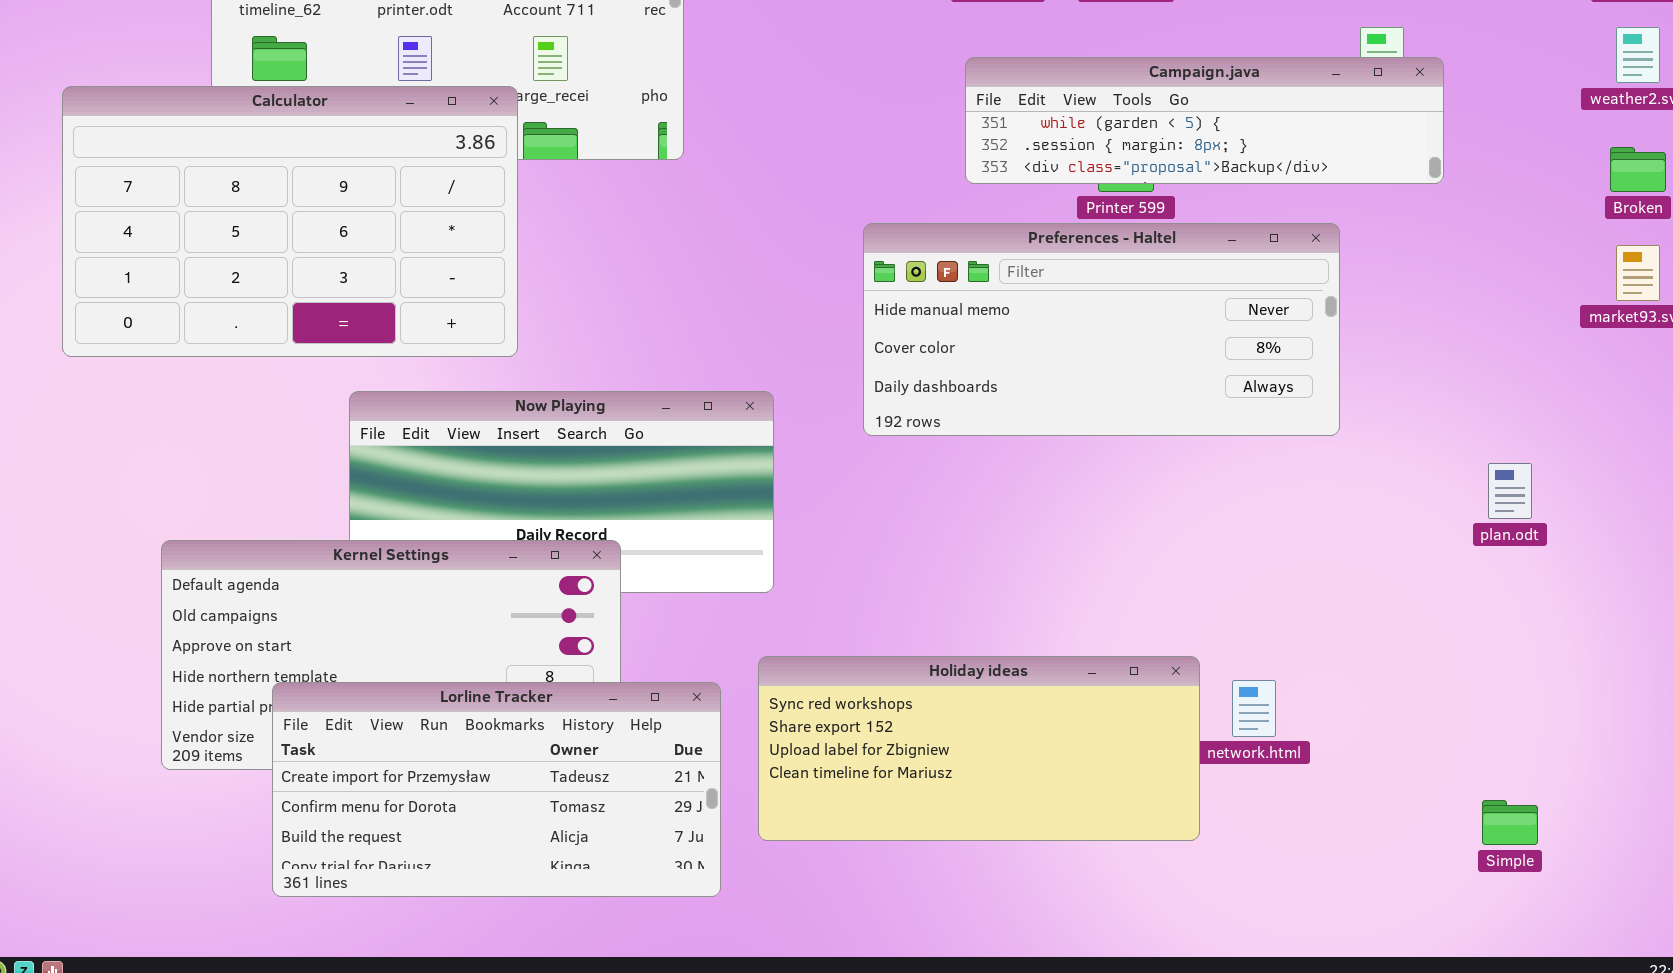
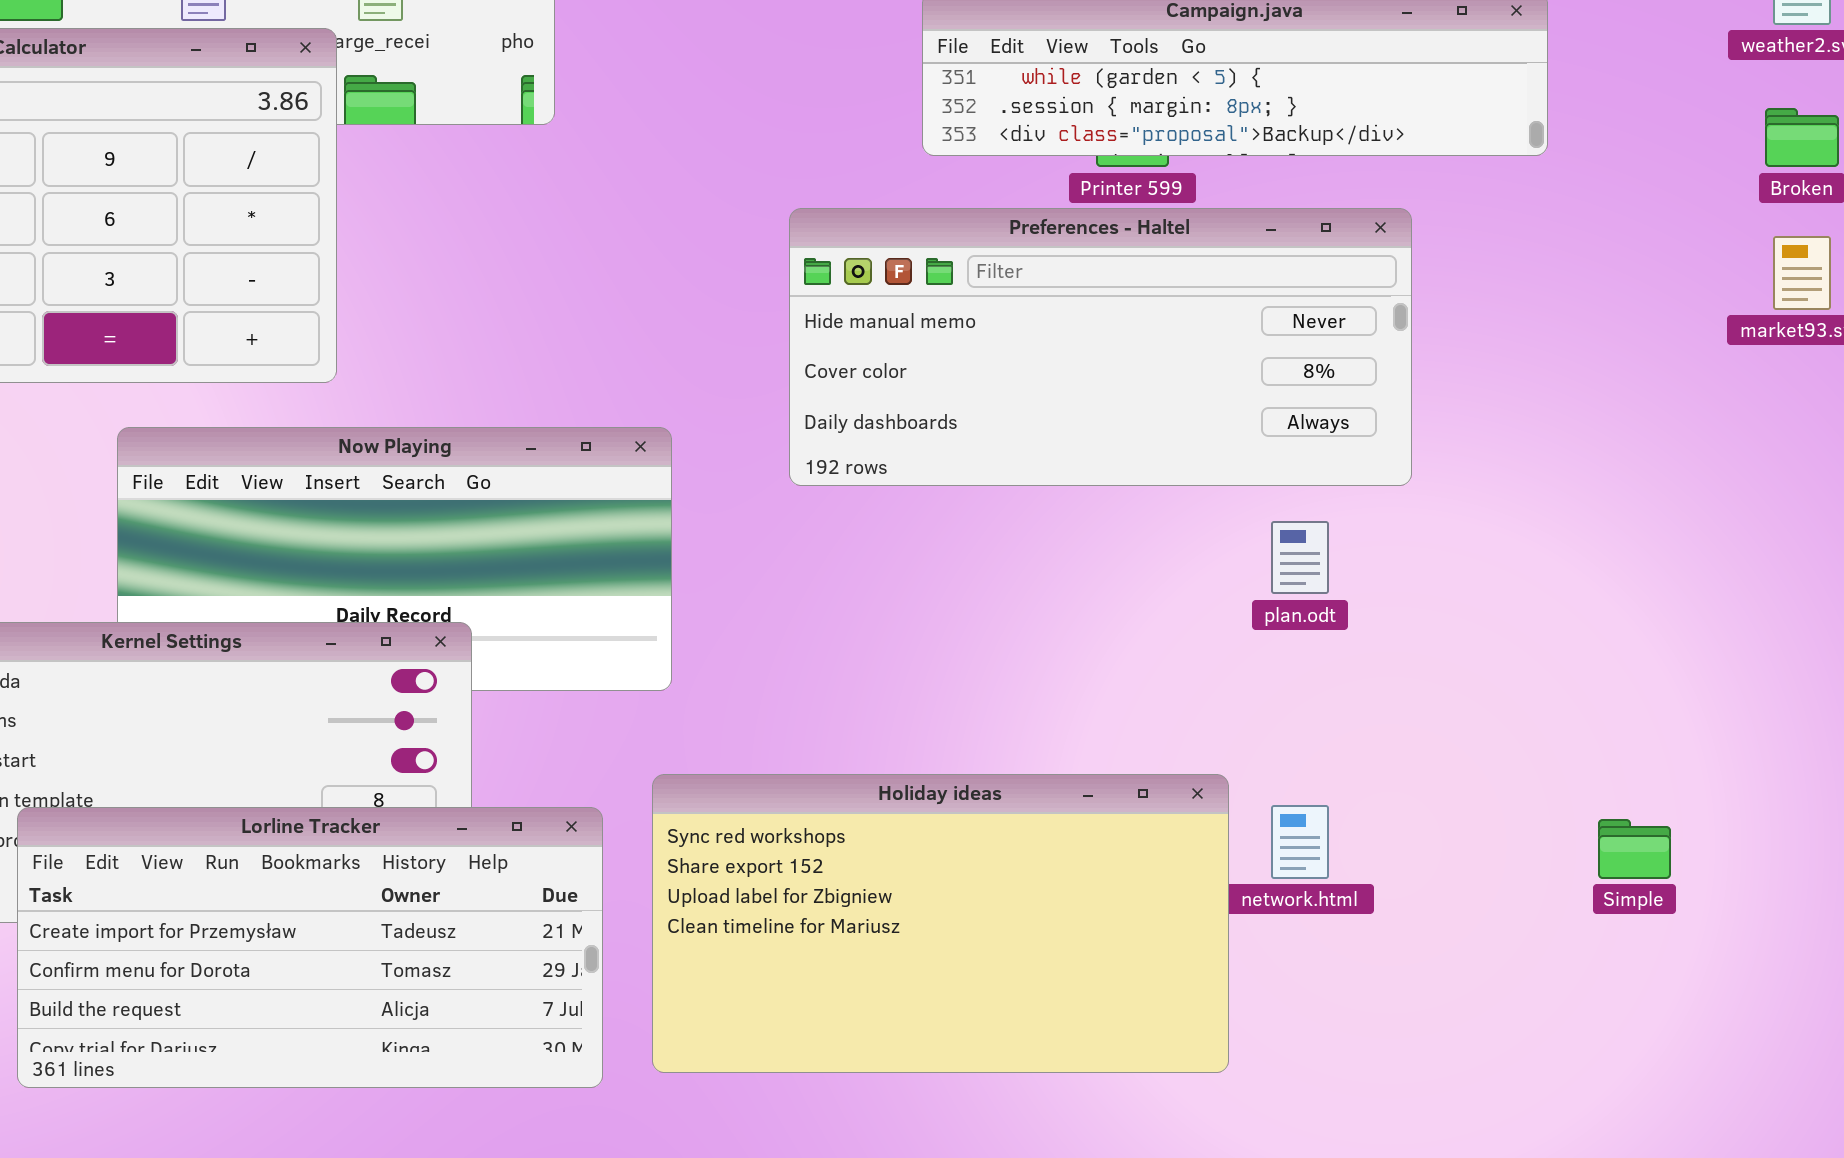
plan.odt: [1488,463,1532,519] -> [1271,521,1329,594], moved
Holiday ideas: [758,656,1200,841] -> [652,774,1229,1073], resized
Simple: [1482,800,1538,845] -> [1598,819,1671,879], moved

